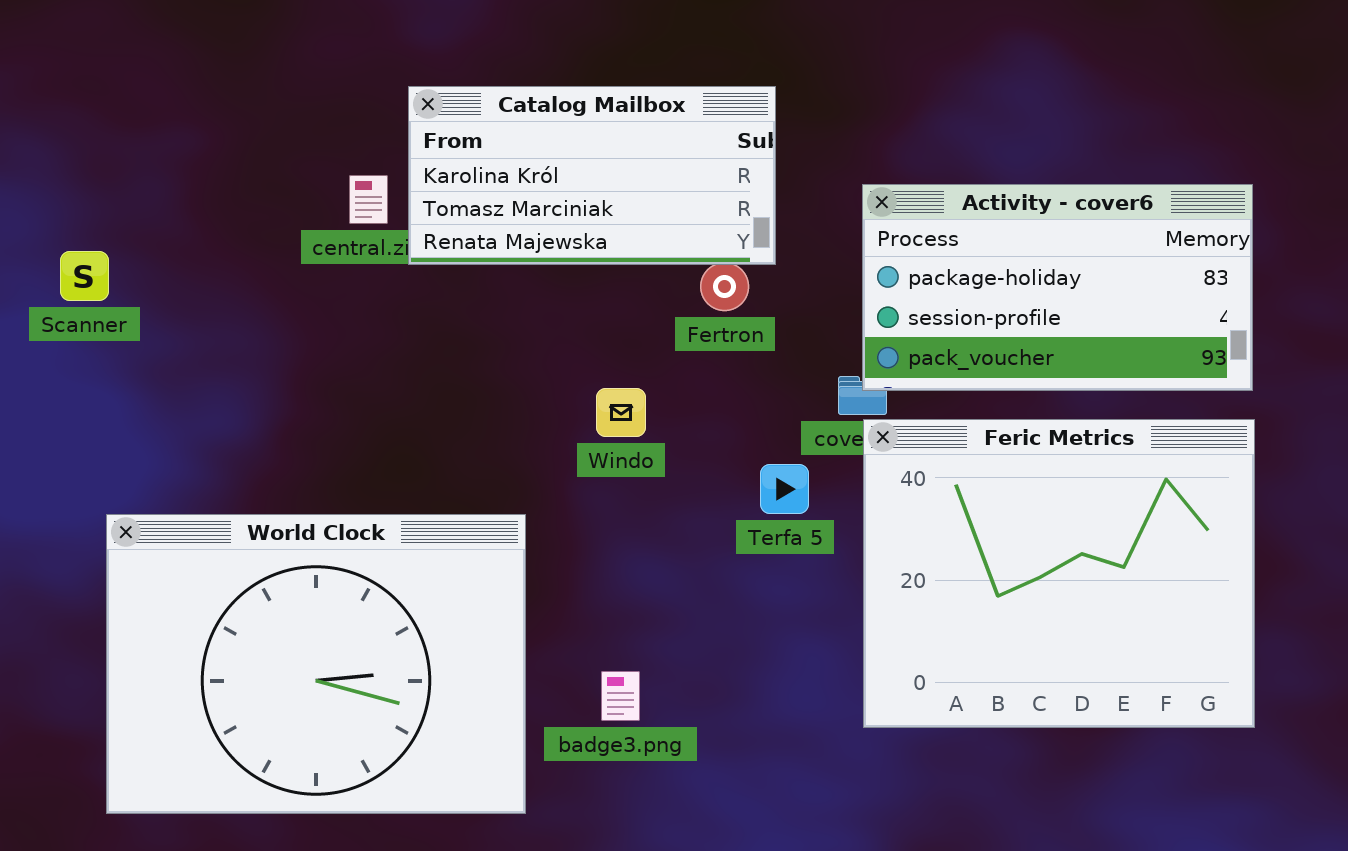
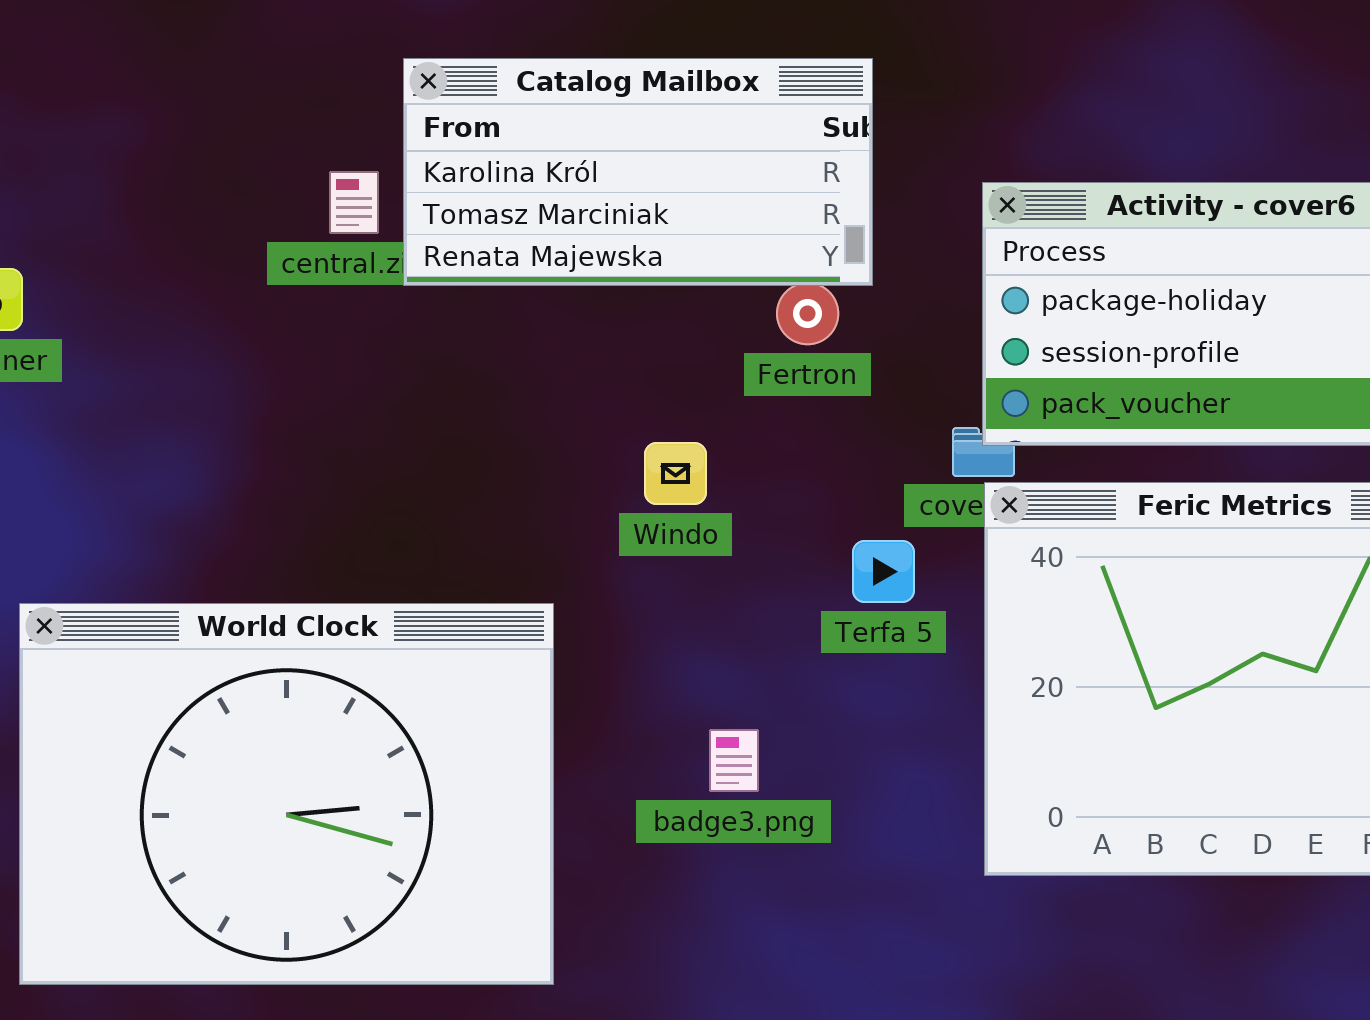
badge3.png: [601,671,640,721] -> [709,729,759,792], moved

